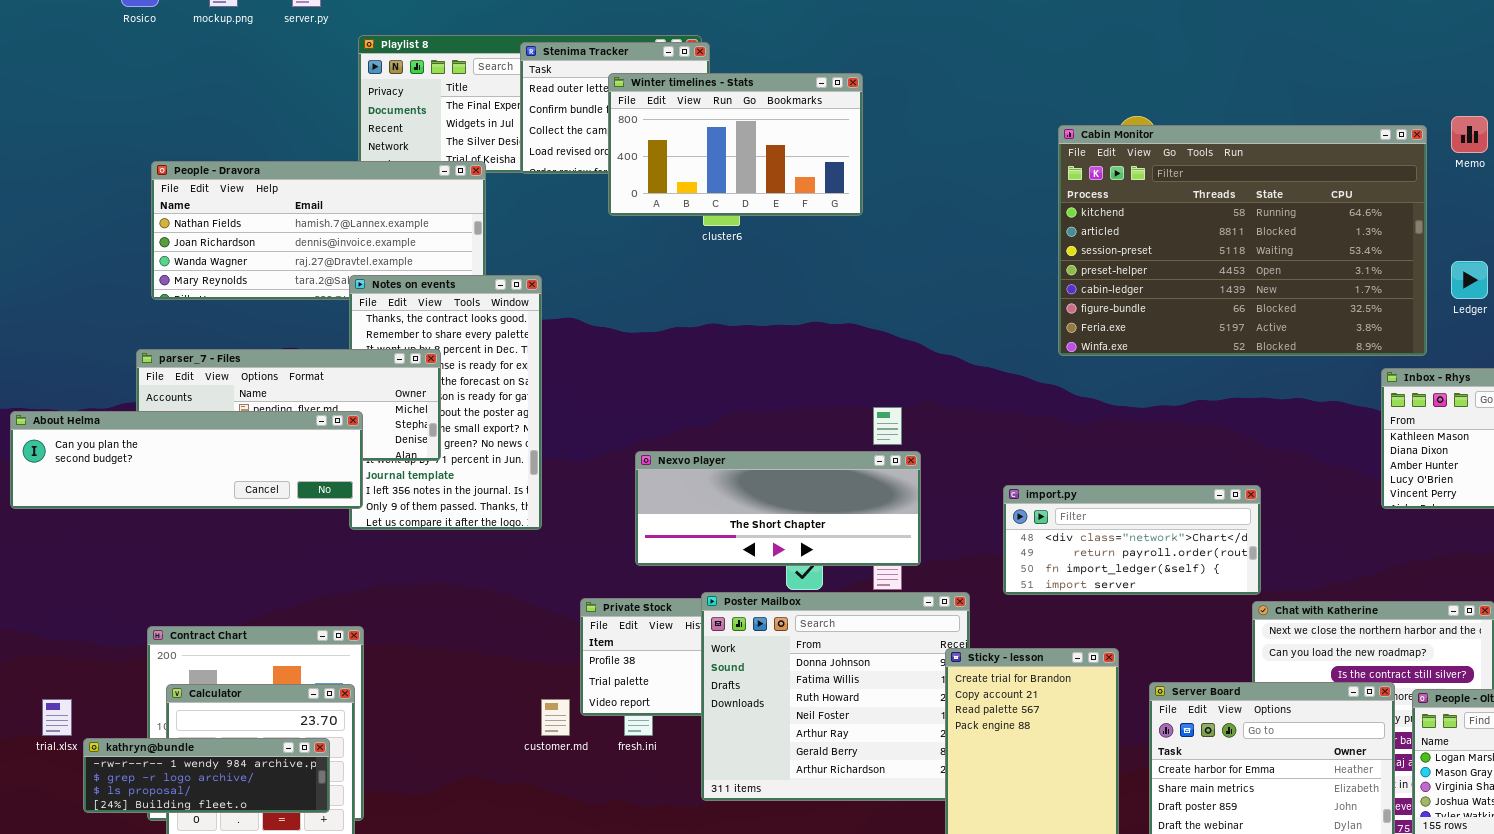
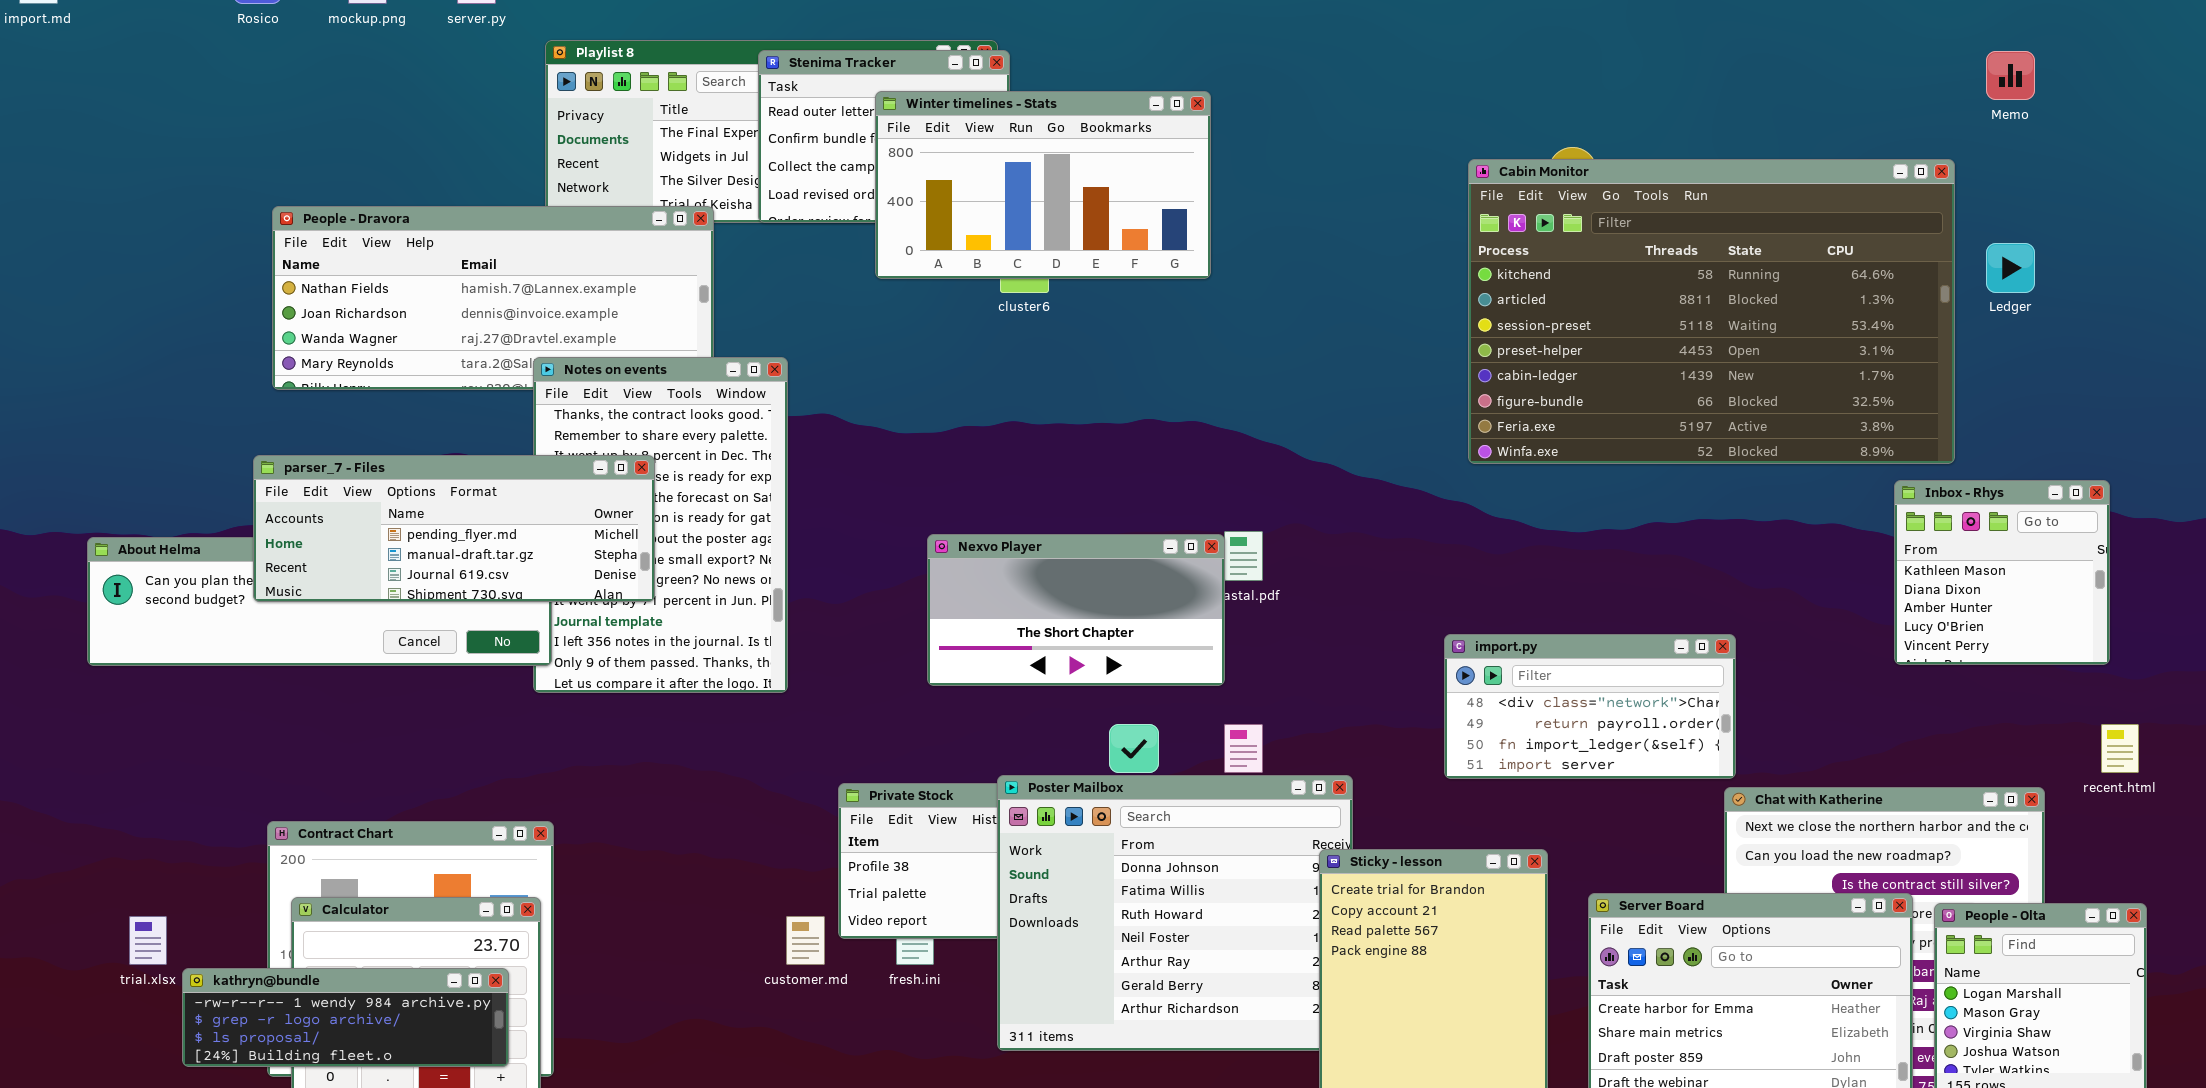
Memo: [1451,116,1488,153] -> [1986,51,2035,100], moved
Ledger: [1451,261,1488,299] -> [1986,243,2035,293], moved
parser_7 - Files: [136,349,441,461] -> [253,455,655,602], raised
Nexvo Player: [635,451,921,566] -> [927,534,1225,686], moved, resized
import.py: [1003,485,1261,595] -> [1444,634,1736,779], resized

